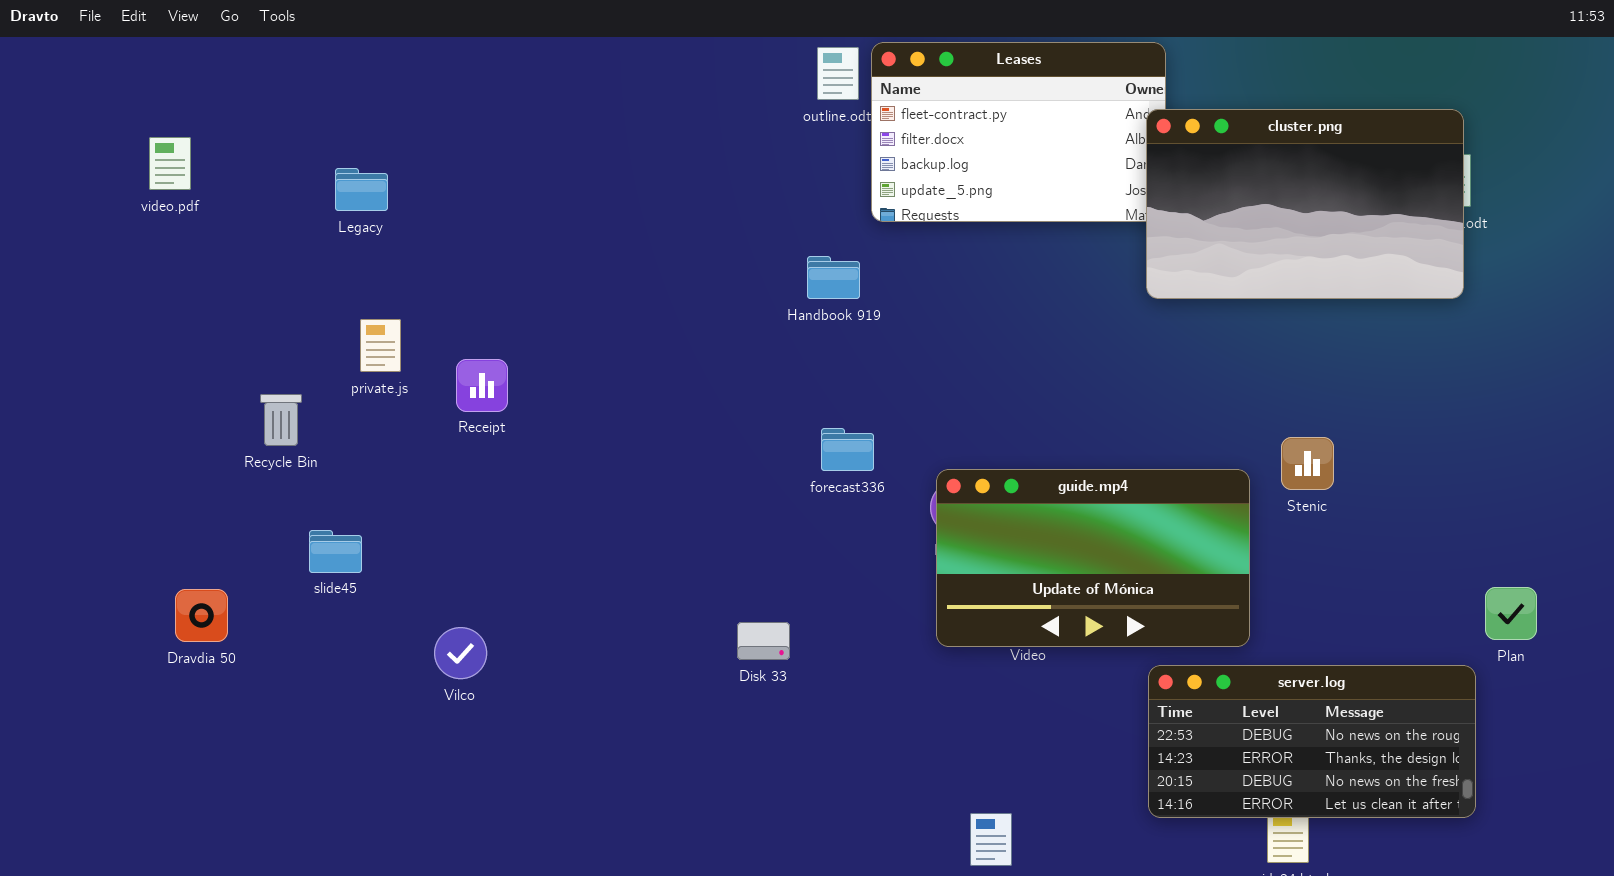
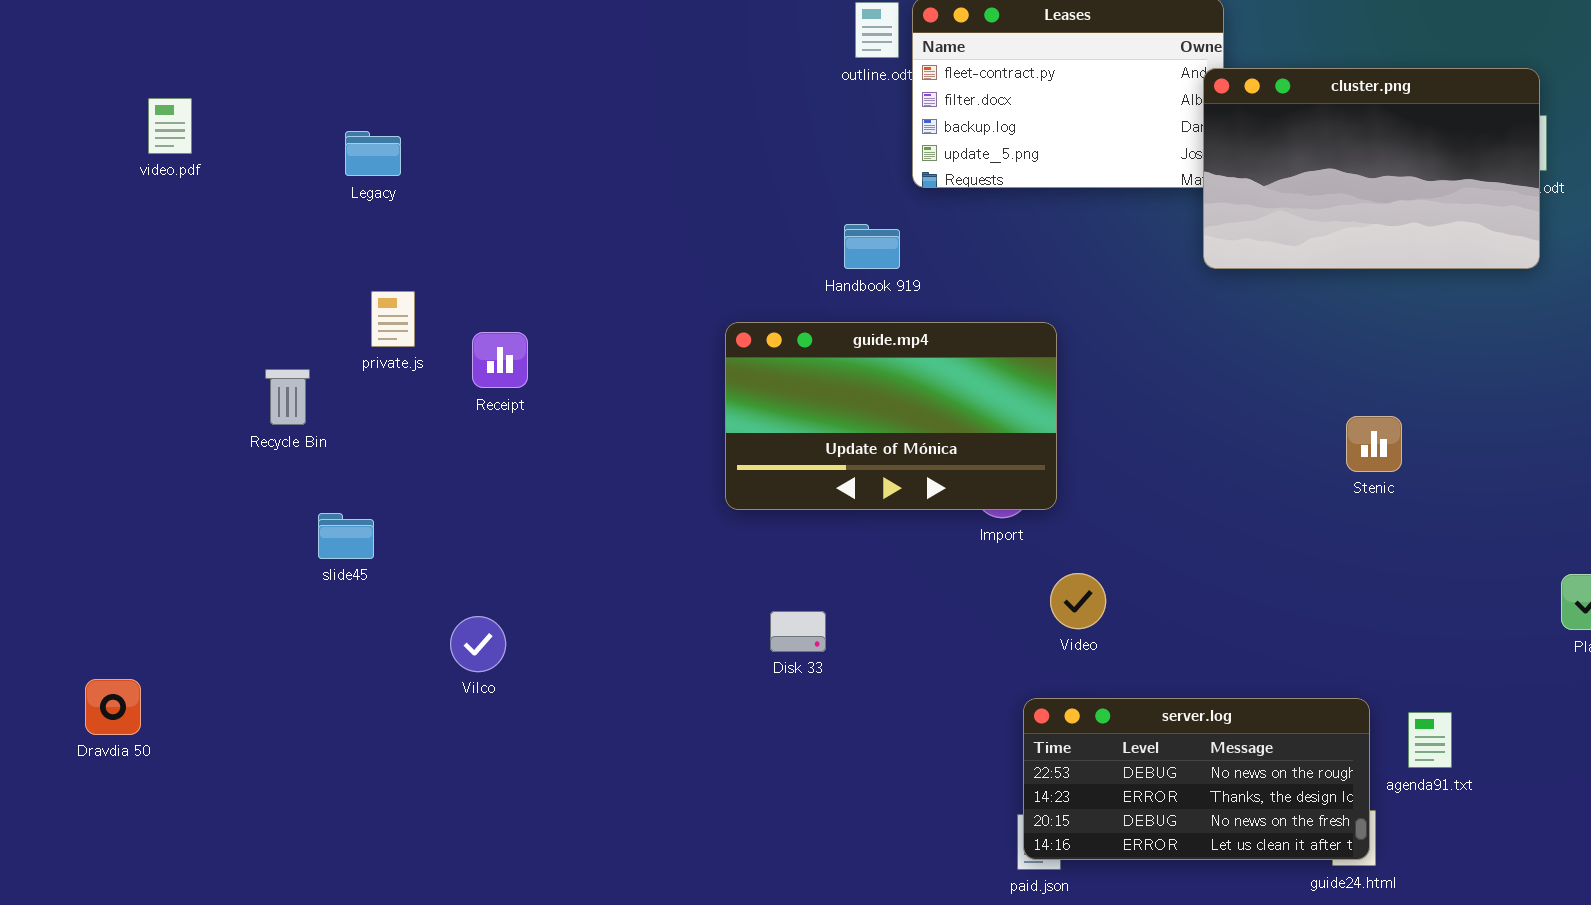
guide.mp4: [936,469,1250,647] -> [725,322,1057,510], moved
Dravdia 50: [175,589,228,642] -> [85,679,141,735], moved
server.log: [1148,665,1476,818] -> [1023,698,1370,860], moved

